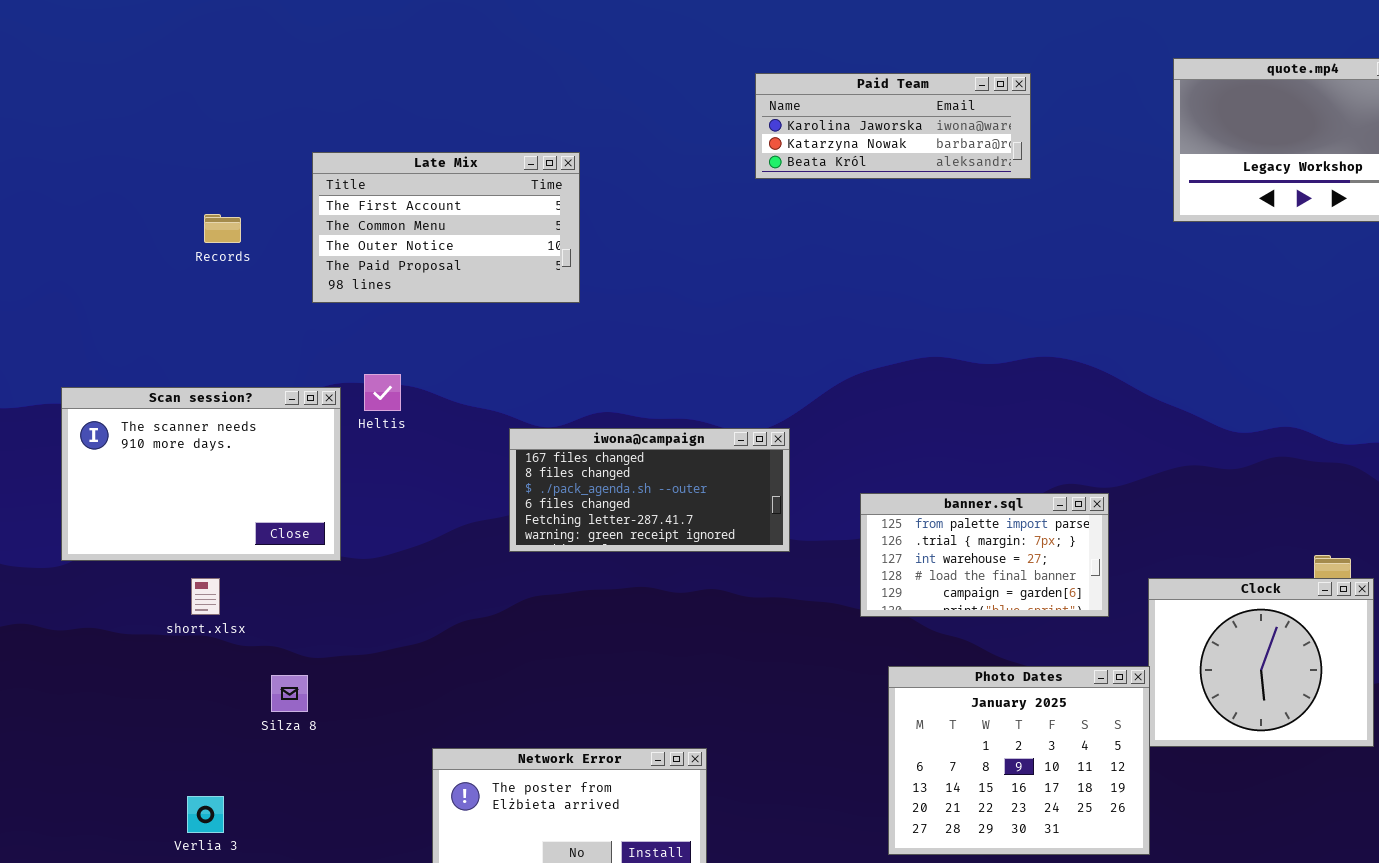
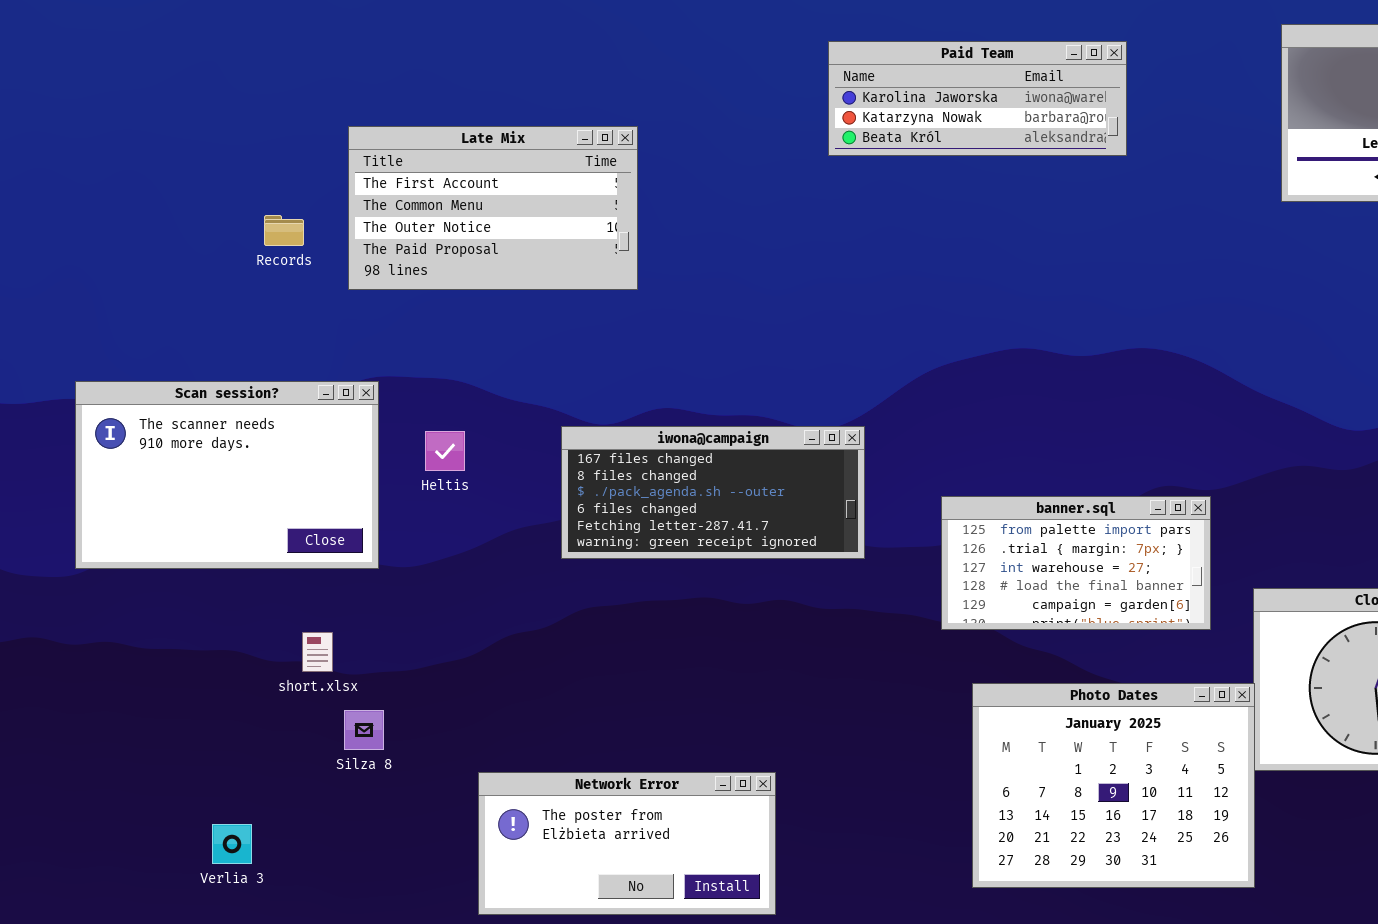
Records: [204,214,241,243] -> [264,215,304,246], moved
Heltis: [364,374,401,411] -> [425,431,465,471], moved
short.xlsx: [191,578,220,615] -> [302,632,333,672], moved
Silza 8: [271,675,308,712] -> [344,710,384,750], moved

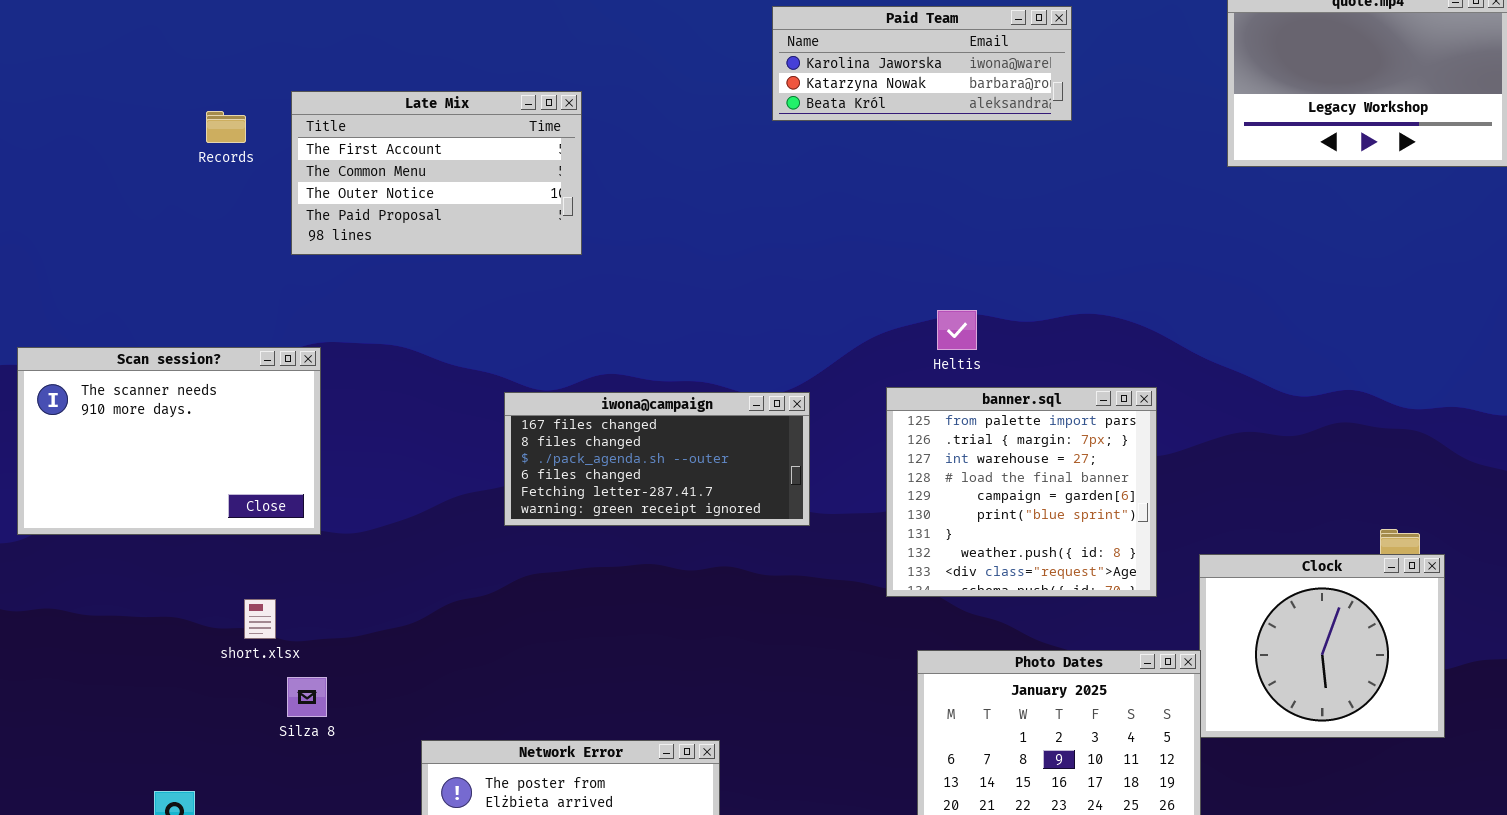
Records: [264,215,304,246] -> [206,111,246,143], moved
Heltis: [425,431,465,471] -> [937,310,977,350], moved
banner.sql: [941,496,1211,630] -> [886,387,1157,597], resized

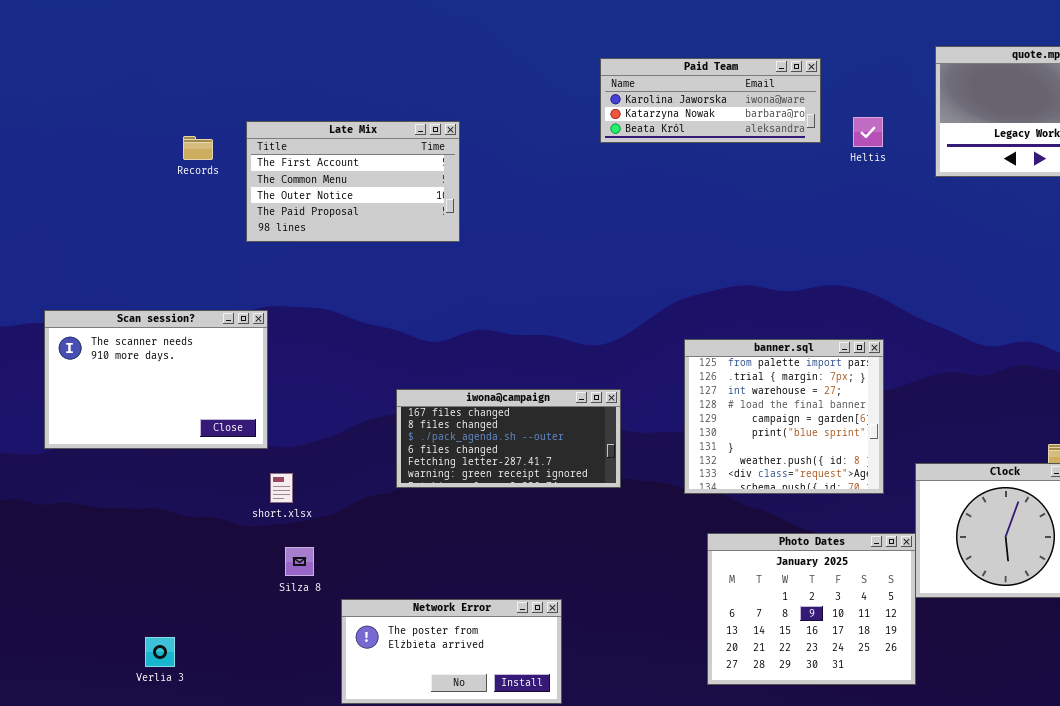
Heltis: [937,310,977,350] -> [853,117,883,147], moved
iwona@campaign: [504,392,810,526] -> [396,389,621,488], moved
short.xlsx: [244,599,276,639] -> [270,473,293,503], moved
Silza 8: [287,677,327,717] -> [285,547,314,576], moved

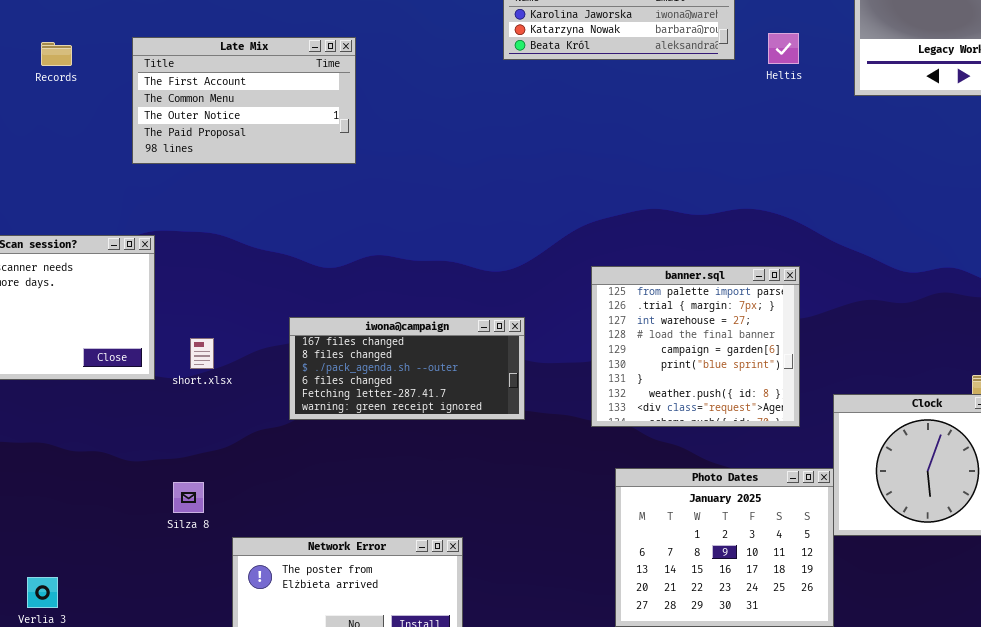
Records: [183,136,213,160] -> [41,42,72,66], moved
short.xlsx: [270,473,293,503] -> [190,338,214,369], moved

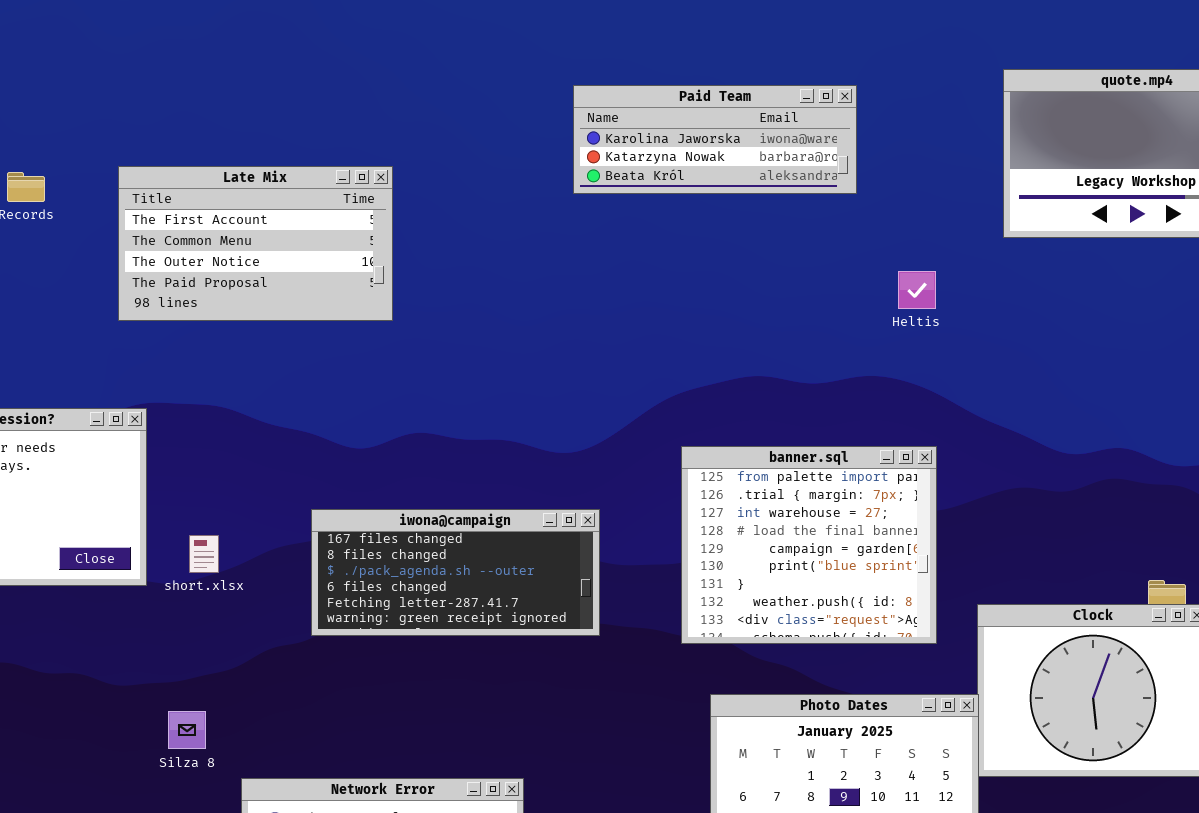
Heltis: [768,33,799,64] -> [898,271,936,309], moved

